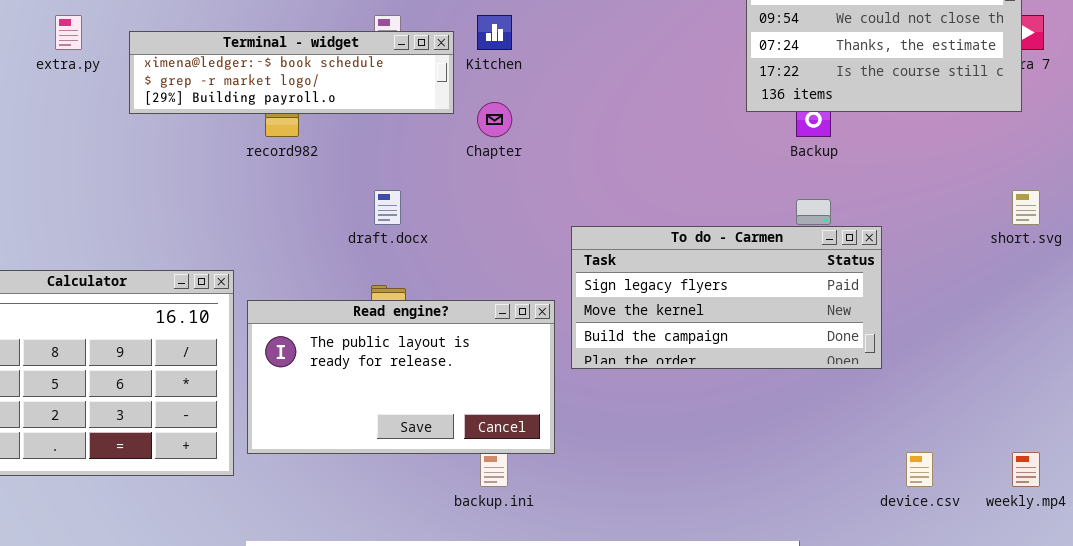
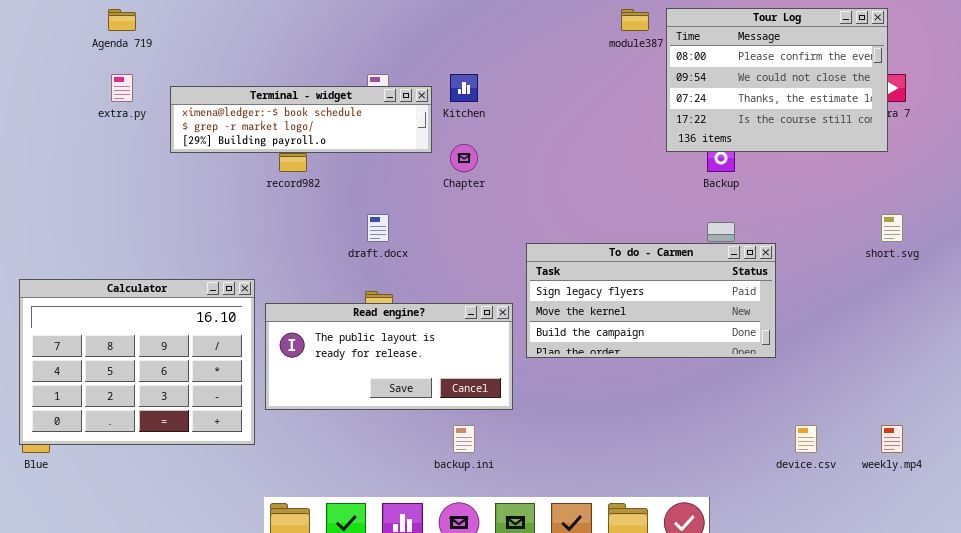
Read engine?: [247,300,555,454] -> [265,303,513,410], resized

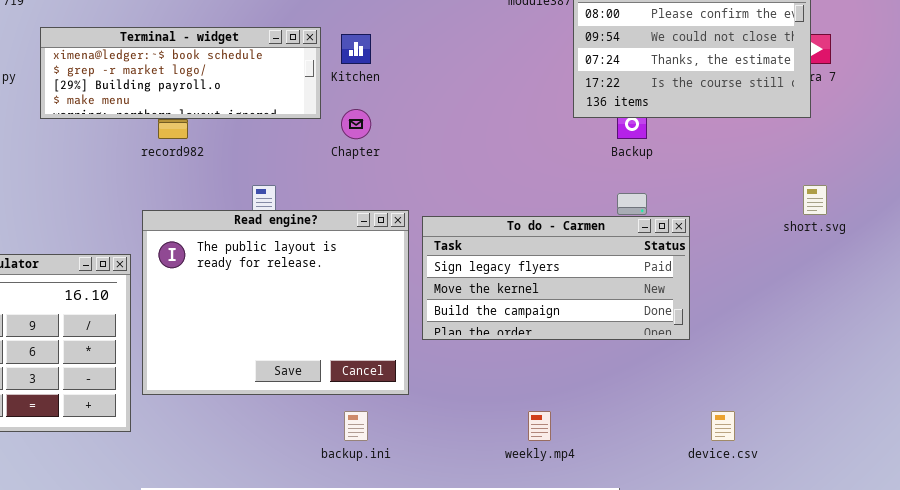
Terminal - widget: [170,86,432,153] -> [40,27,321,119], resized
Read engine?: [265,303,513,410] -> [142,210,409,395], resized
weekly.mp4: [881,425,903,453] -> [528,411,551,441], moved

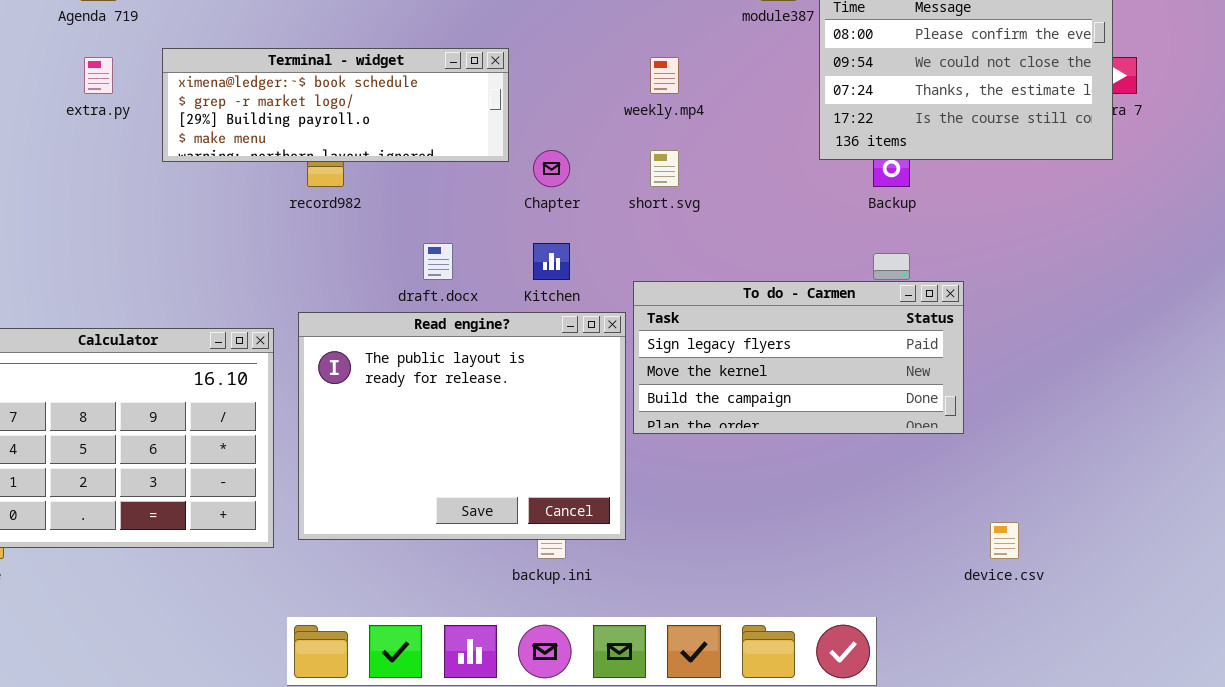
Kitchen: [341,34,371,64] -> [533,243,570,280], moved
short.svg: [803,185,827,215] -> [650,150,679,187], moved
Read engine?: [142,210,409,395] -> [298,312,626,540], moved
weekly.mp4: [528,411,551,441] -> [650,57,679,94], moved

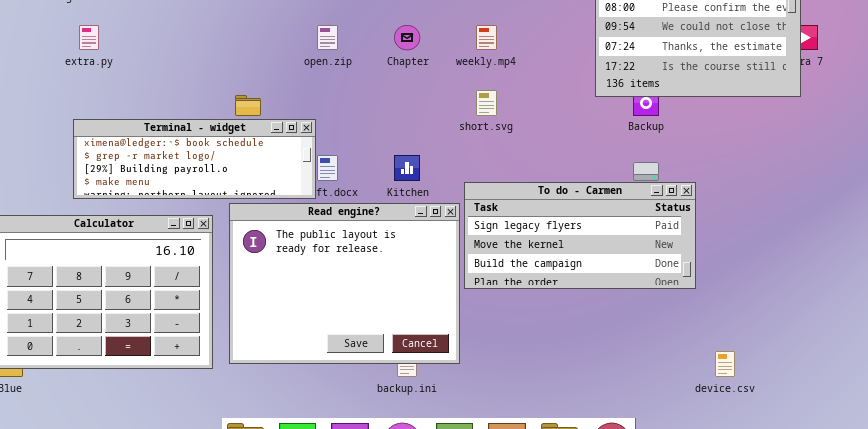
Terminal - widget: [162,48,509,162] -> [73,119,316,199], moved
Chapter: [533,150,570,187] -> [394,25,420,50], moved

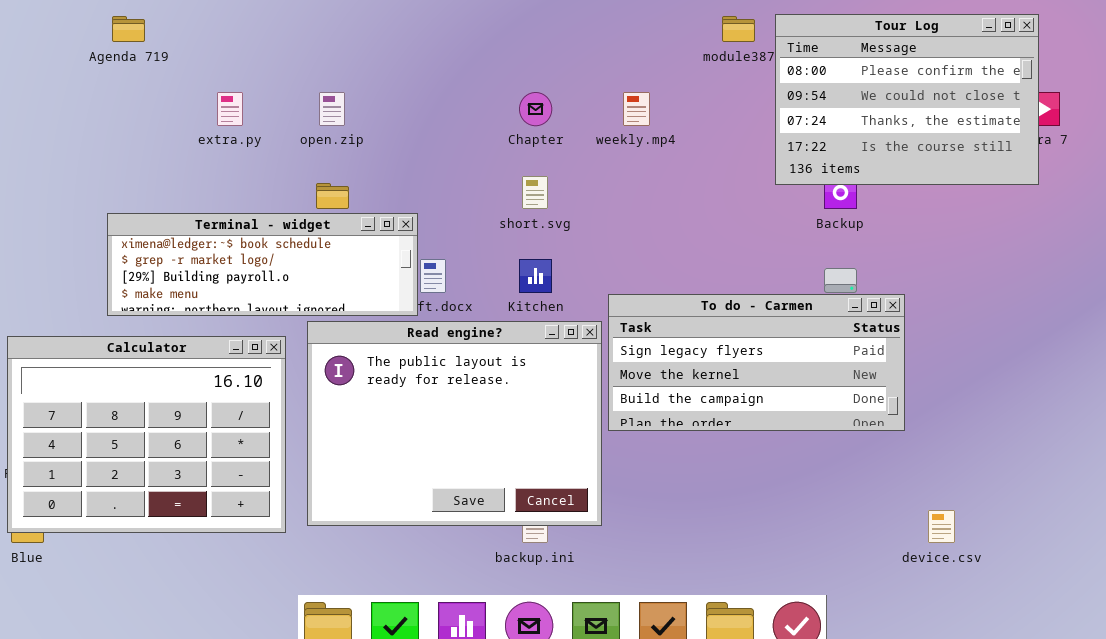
extra.py: [79,25,99,50] -> [217,92,243,126], moved
open.zip: [317,25,338,50] -> [319,92,345,126], moved
short.svg: [476,90,497,116] -> [522,176,548,209], moved

